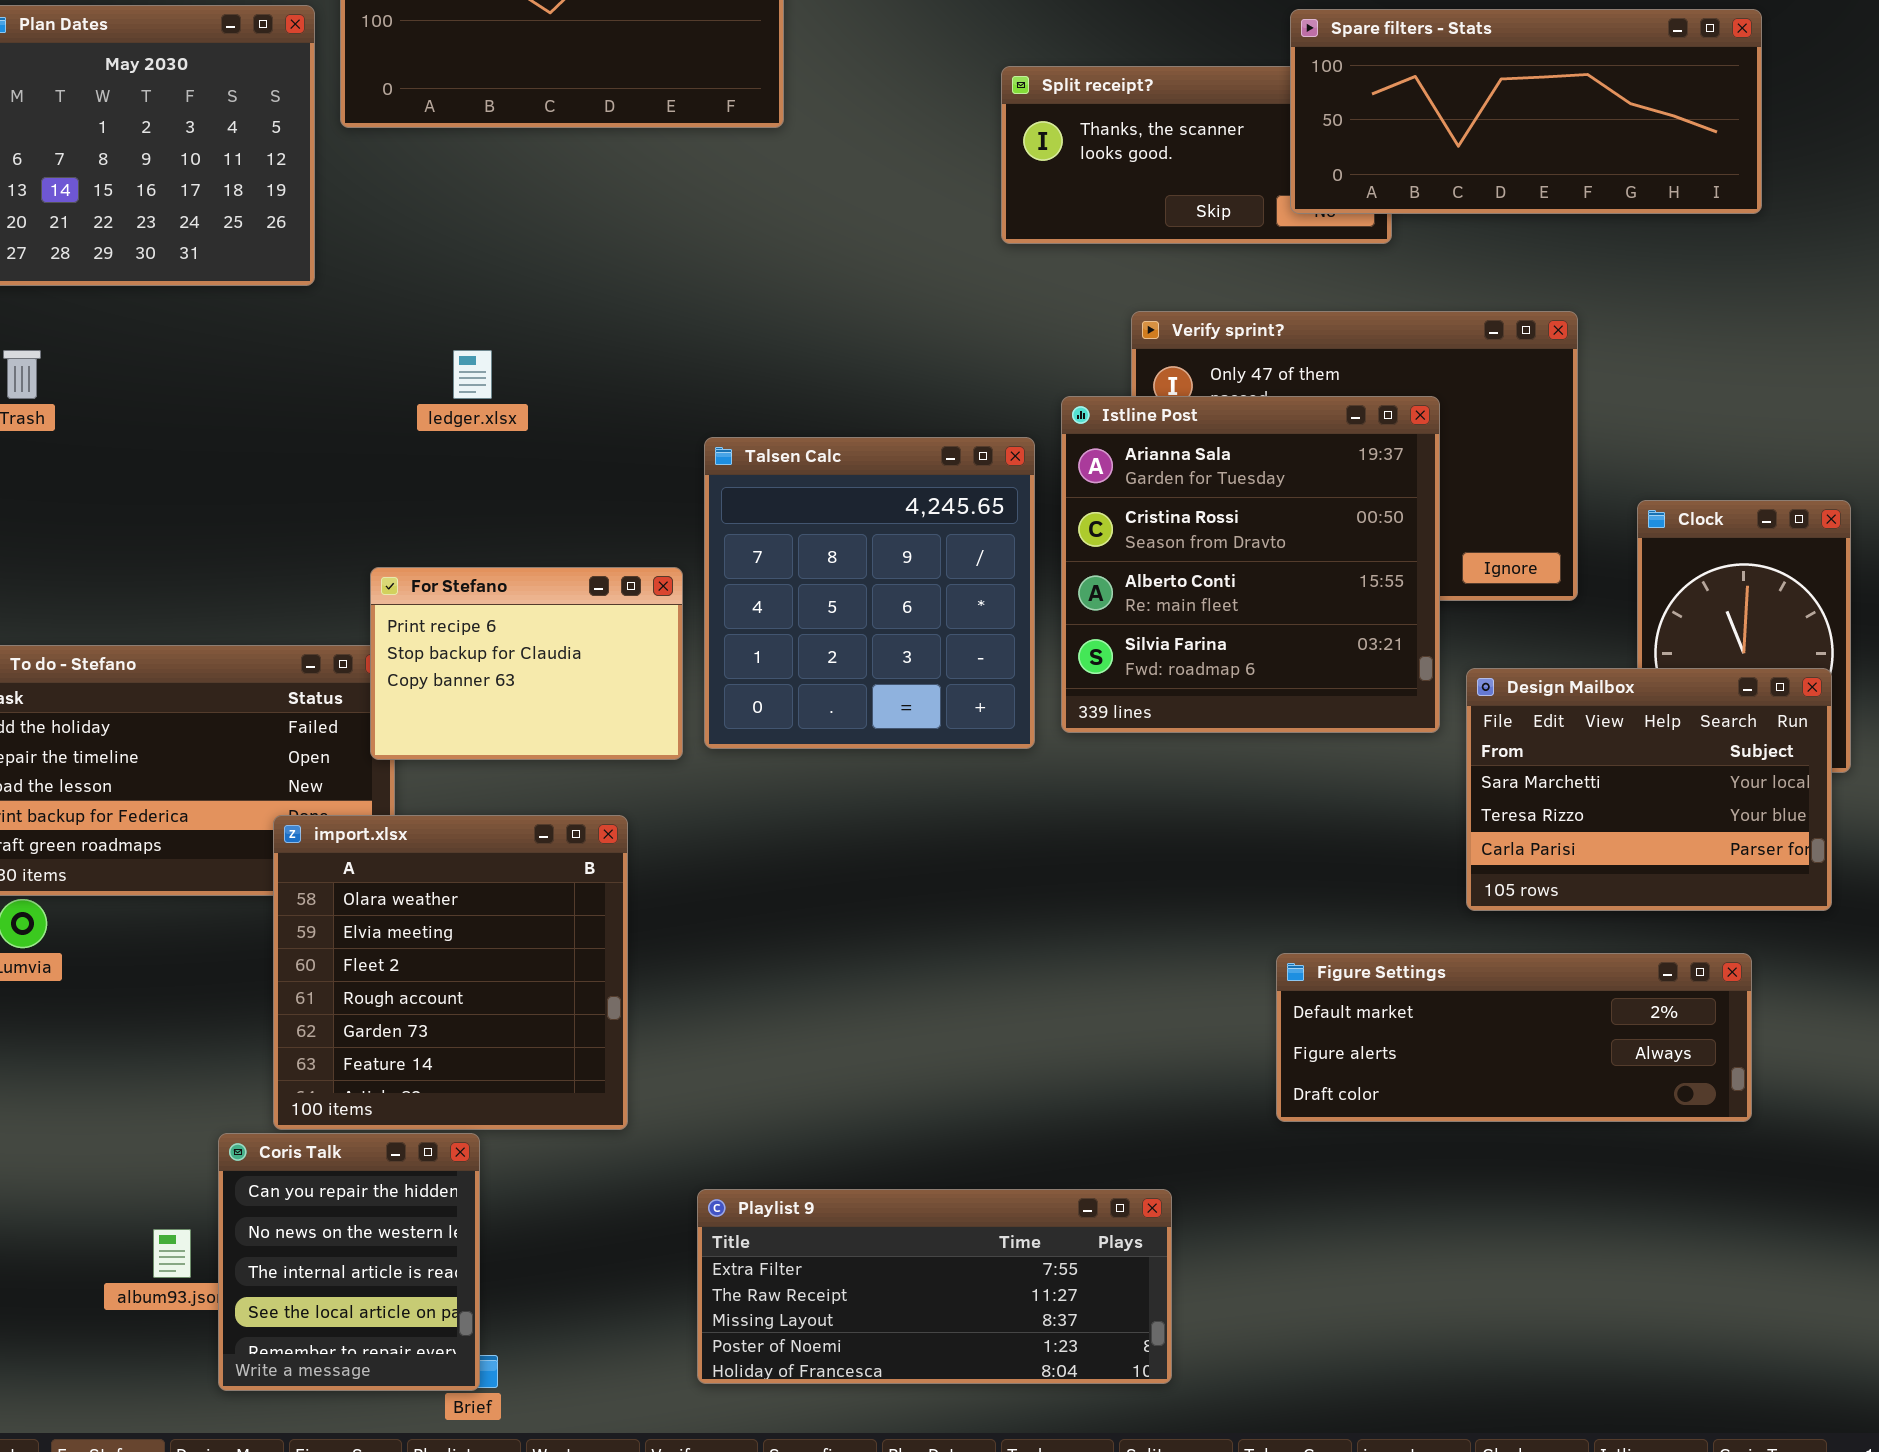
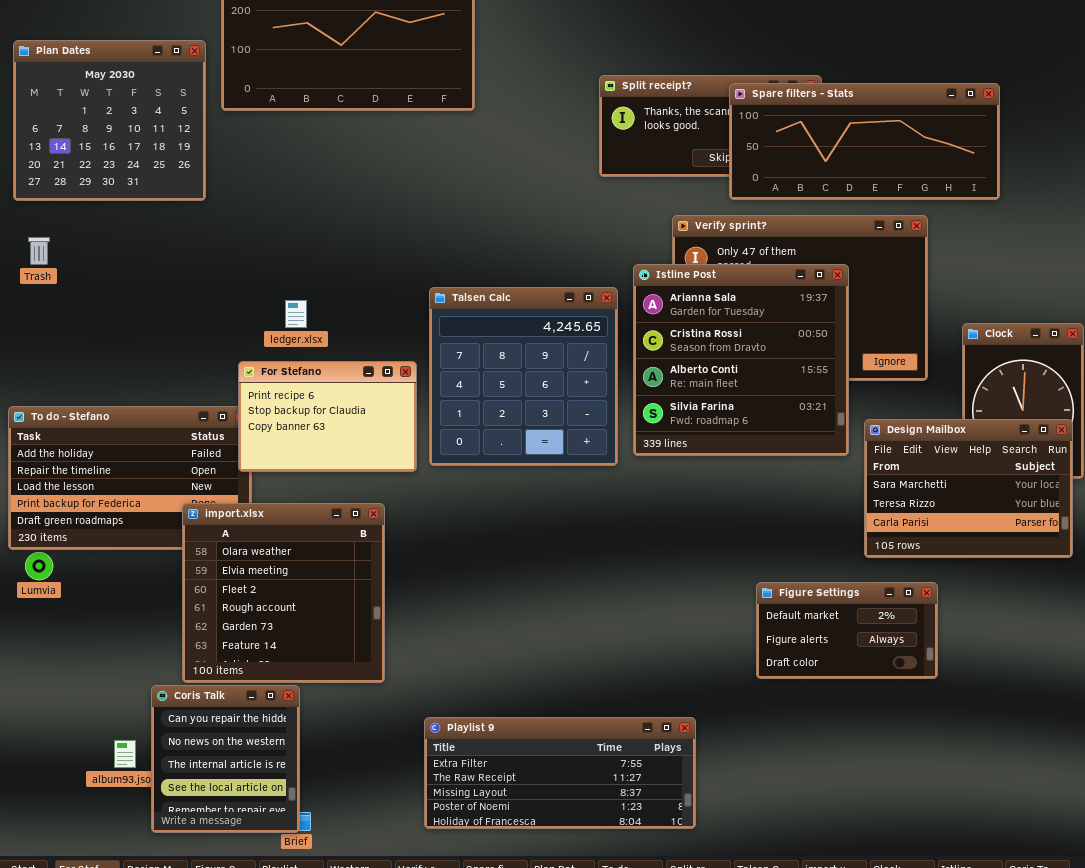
Spare filters - Stats: [1290,9,1762,214] -> [729,83,1000,200], moved
ledger.xlsx: [453,350,492,399] -> [285,300,307,328], moved
Figure Settings: [1276,953,1752,1122] -> [756,582,938,679], resized

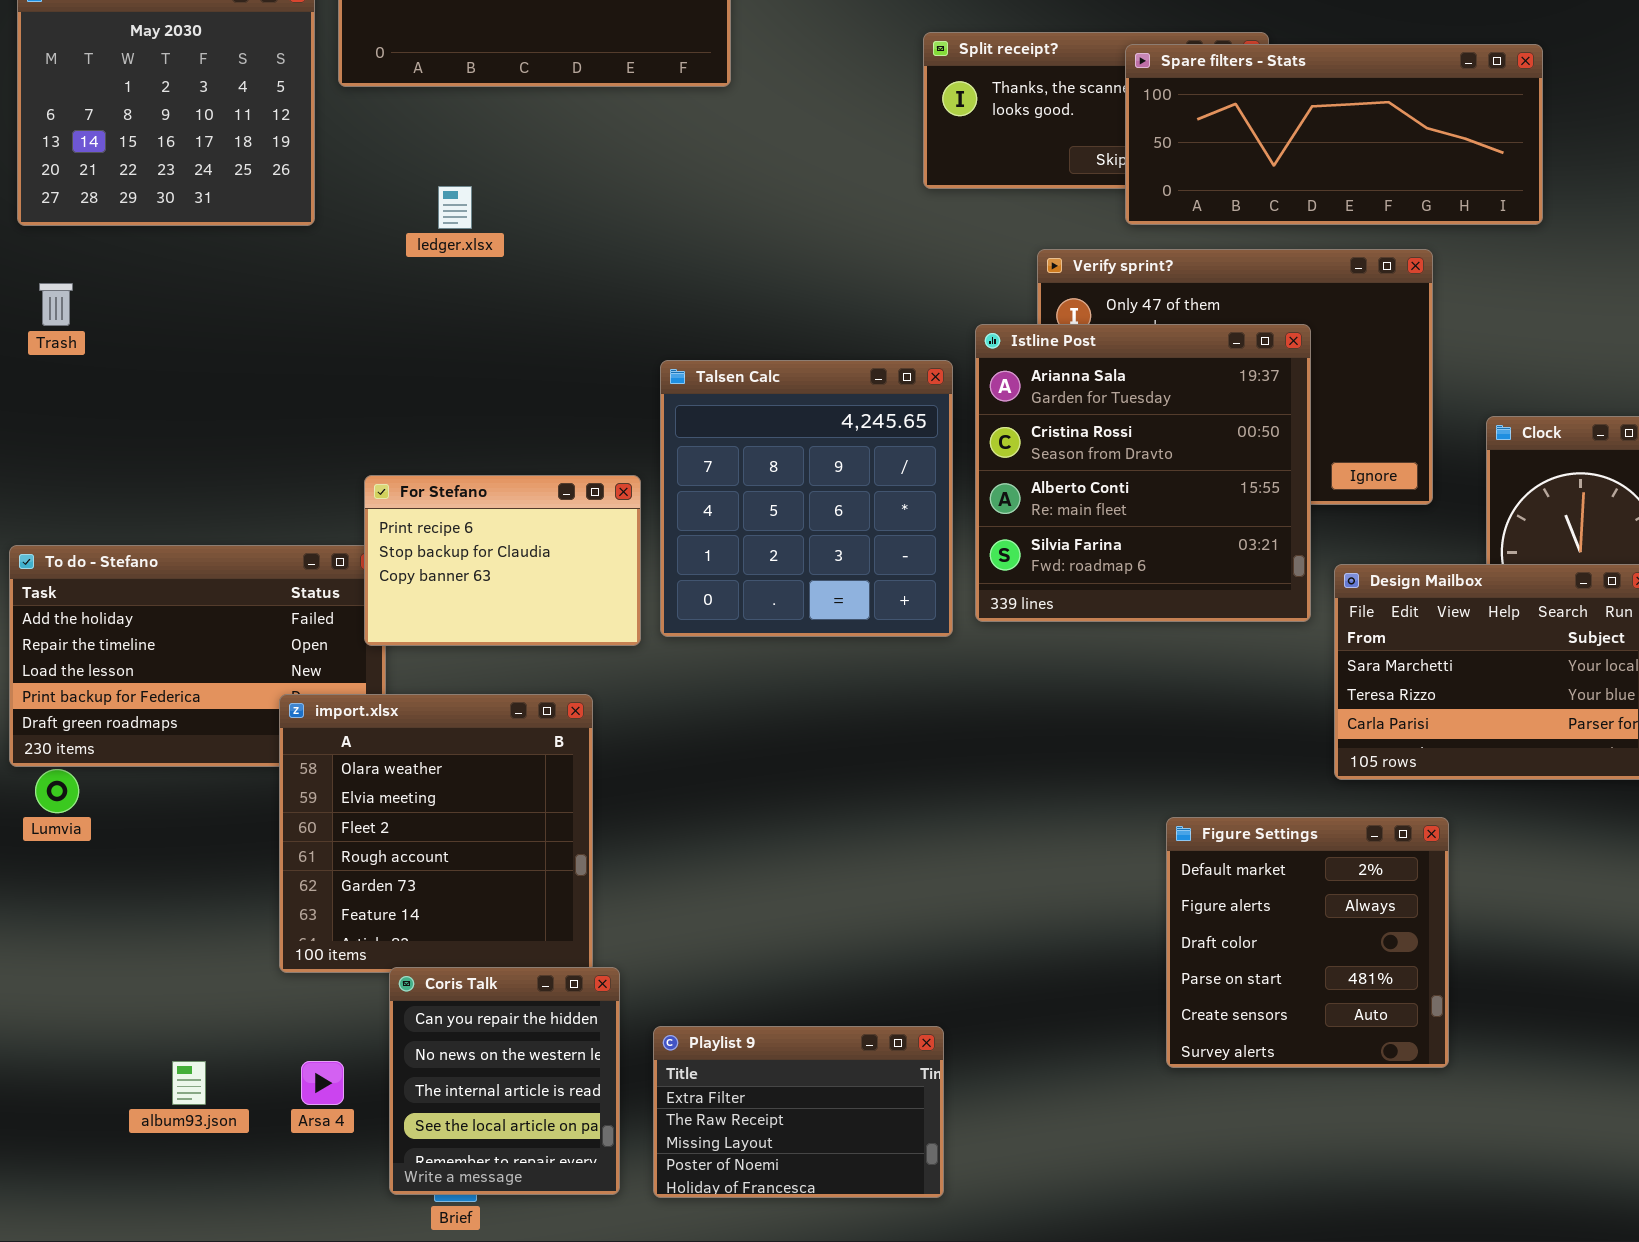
ledger.xlsx: [285,300,307,328] -> [438,186,472,229], moved
Figure Settings: [756,582,938,679] -> [1166,817,1449,1068], resized
Coris Talk: [151,685,300,833] -> [389,967,620,1195], moved
Playlist 9: [424,717,696,829] -> [653,1026,944,1198], resized

